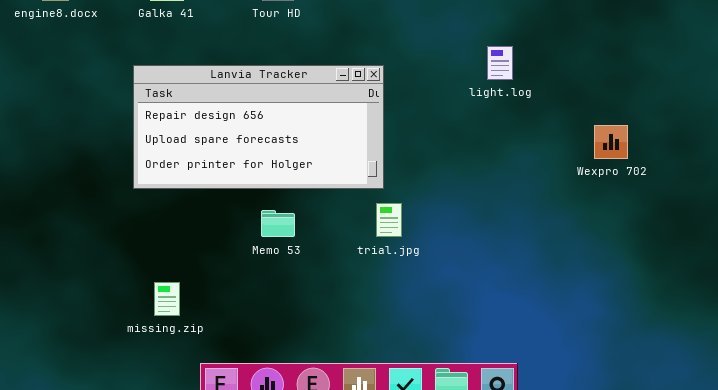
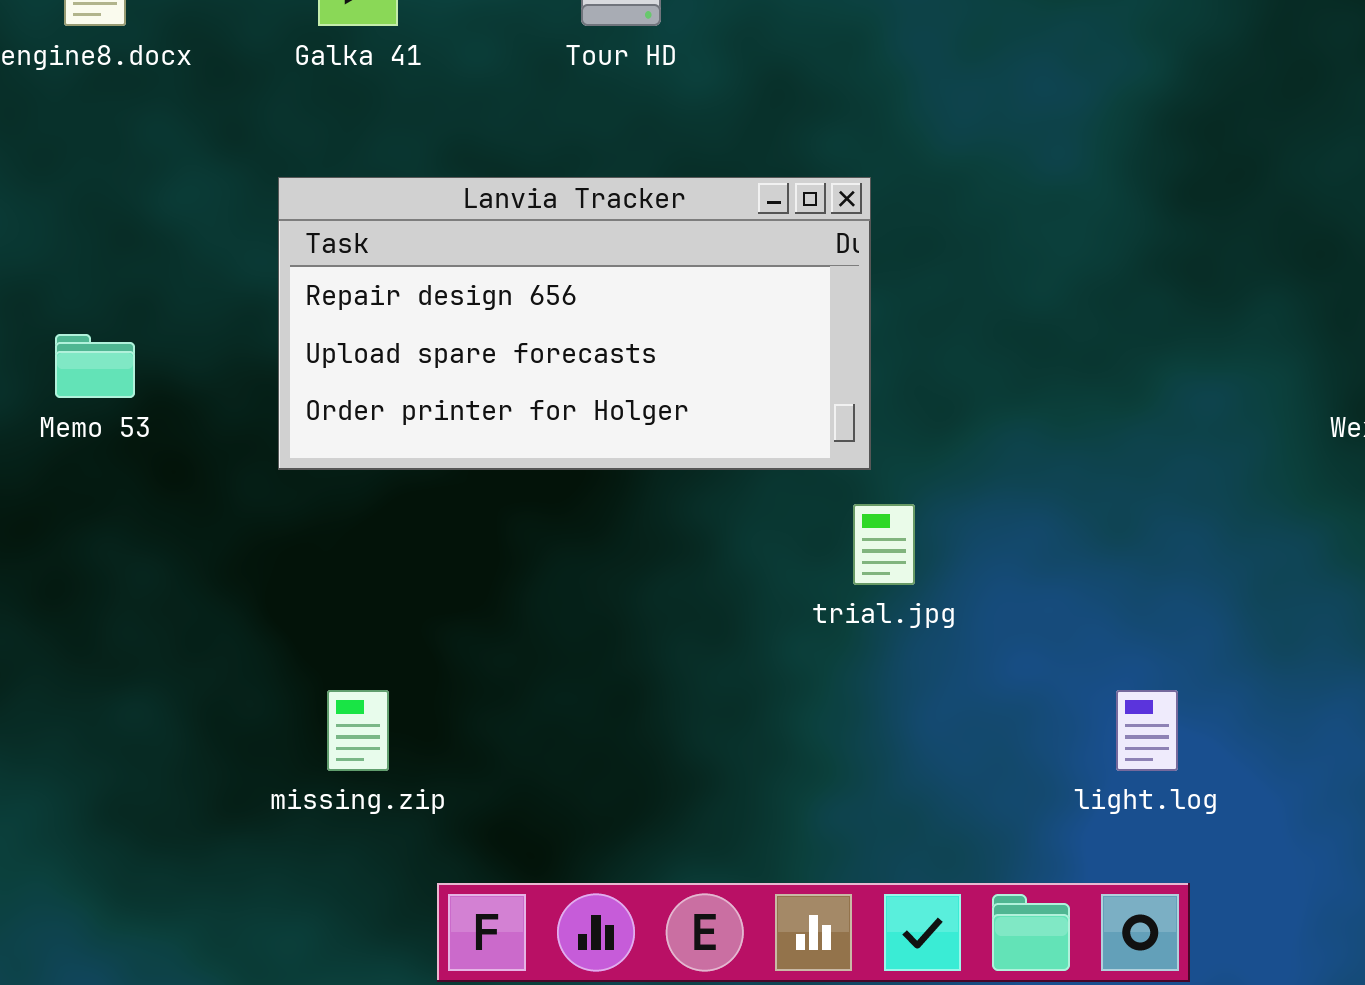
light.log: [487,46,513,80] -> [1116,690,1178,771], moved
Memo 53: [261,210,295,237] -> [55,334,135,398], moved

